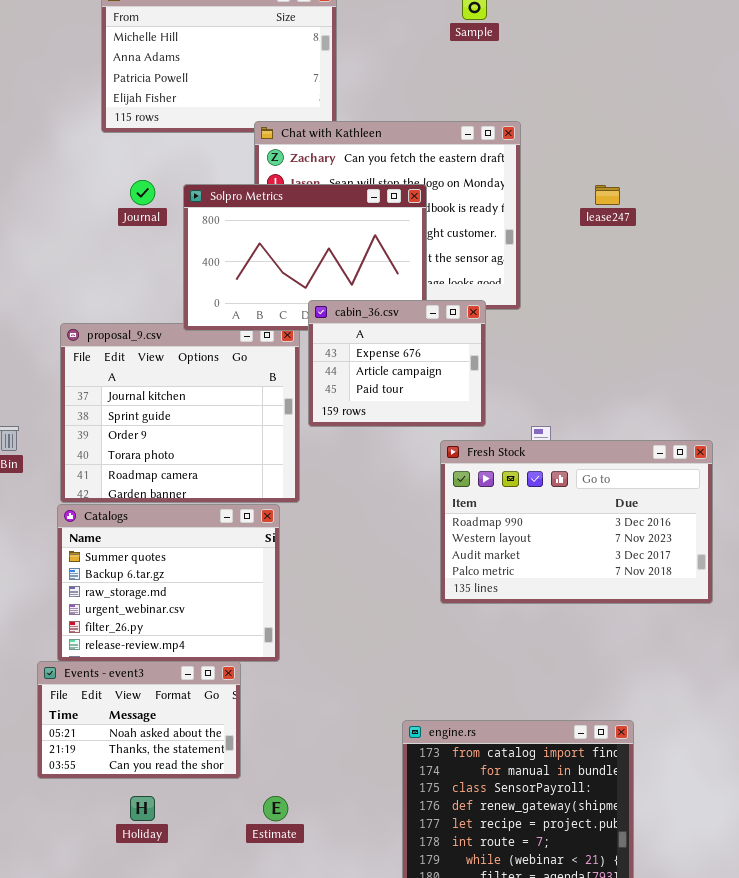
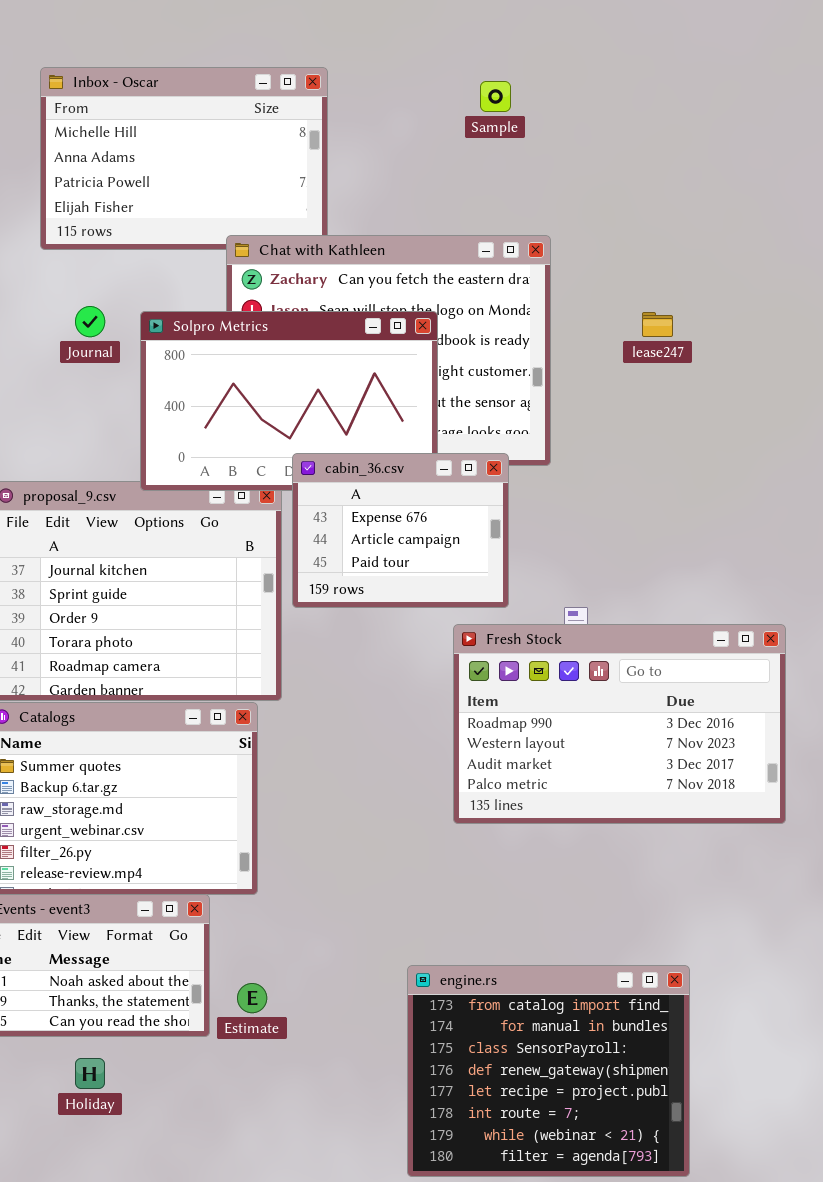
Estimate: [263,796,288,821] -> [237,983,267,1013], moved

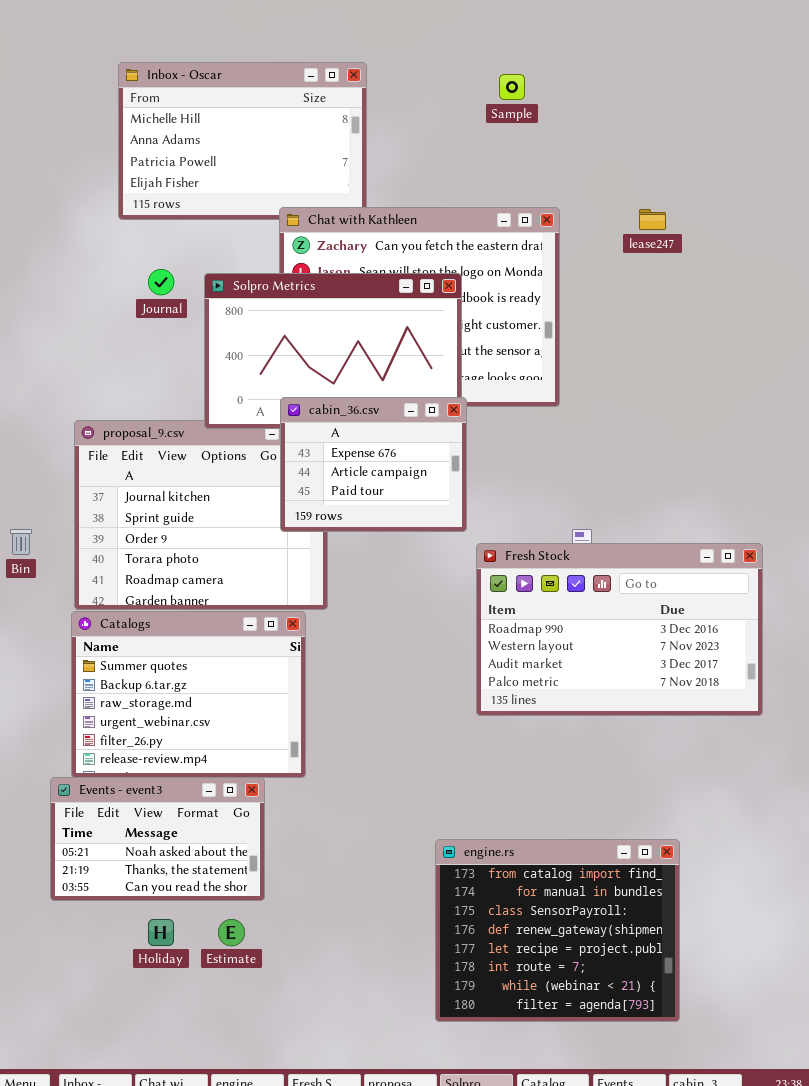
lease247: [642,312,673,337] -> [639,209,666,230], moved
cabin_36.csv: [292,453,509,608] -> [280,397,467,532], moved
Estimate: [237,983,267,1013] -> [218,919,245,946], moved

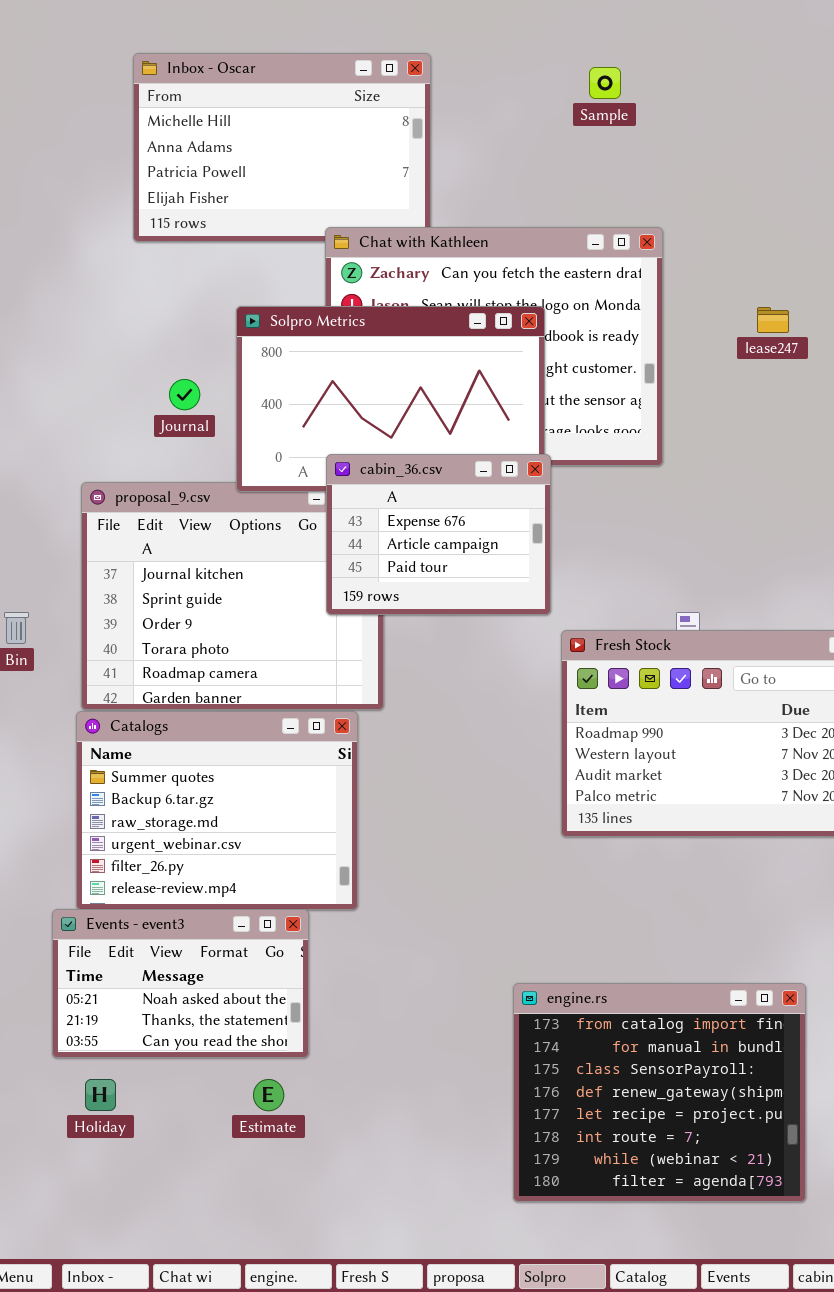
lease247: [639,209,666,230] -> [757,307,789,333], moved
Journal: [148,269,174,295] -> [169,379,200,410], moved
Holiday: [148,919,174,946] -> [85,1079,116,1111], moved

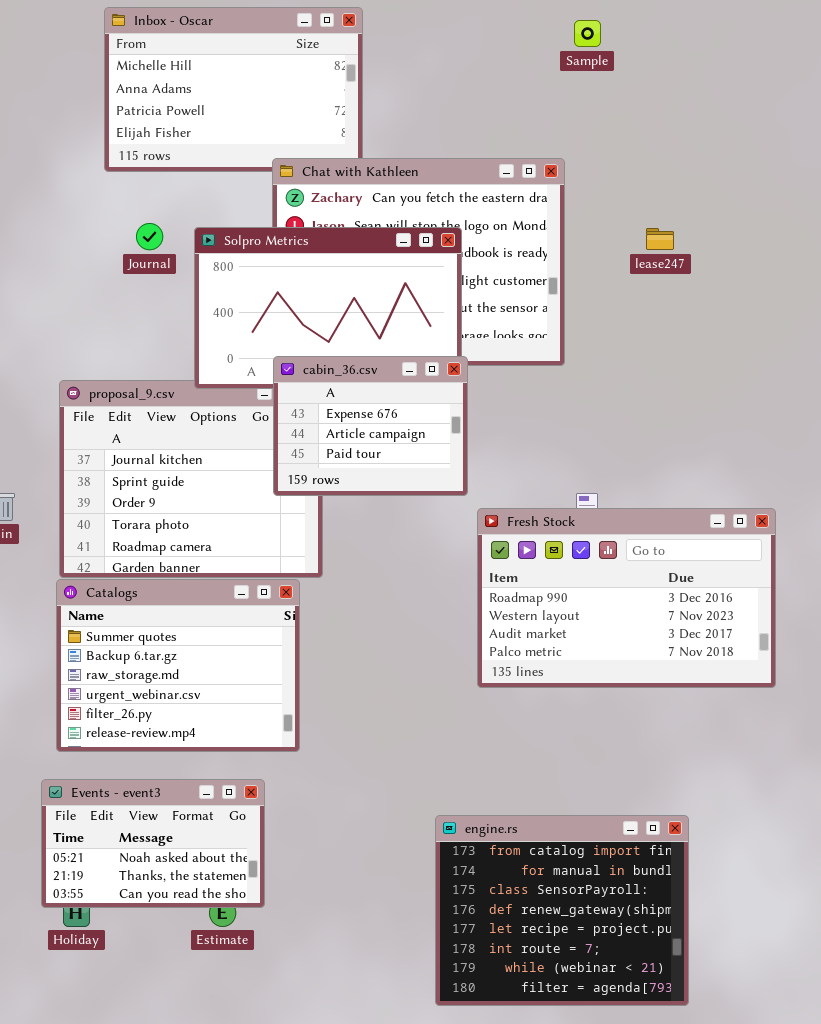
Sample: [589,67,621,99] -> [574,20,601,47], moved
Journal: [169,379,200,410] -> [136,223,163,250], moved
Events - event3: [52,909,309,1058] -> [41,779,265,908], moved

